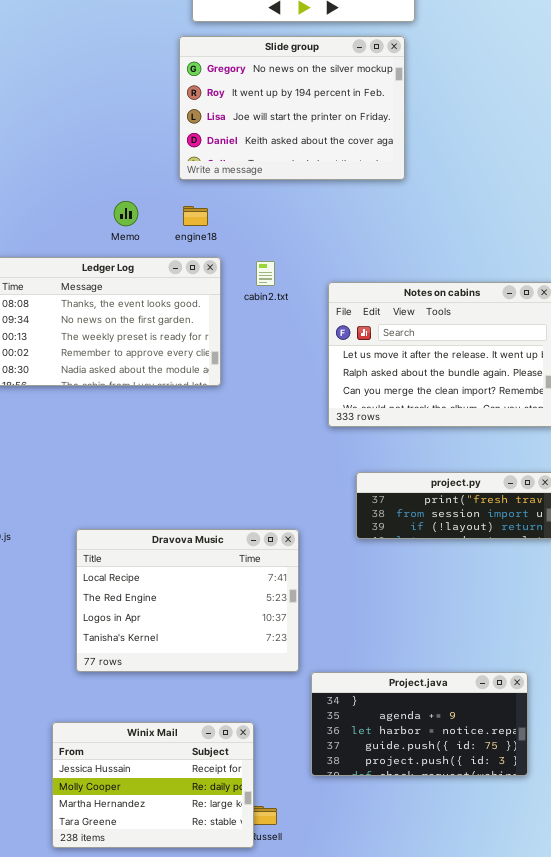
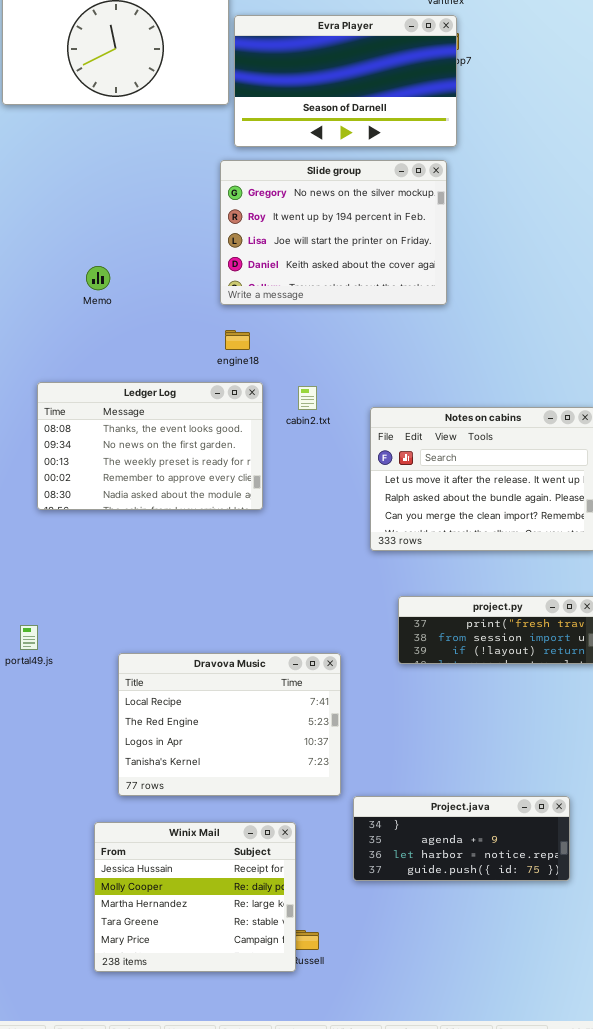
Memo: [114,201,138,226] -> [86,266,110,290], moved
Project.java: [311,672,528,776] -> [353,796,570,881], resized
Winix Mail: [52,722,254,848] -> [94,822,296,972], resized

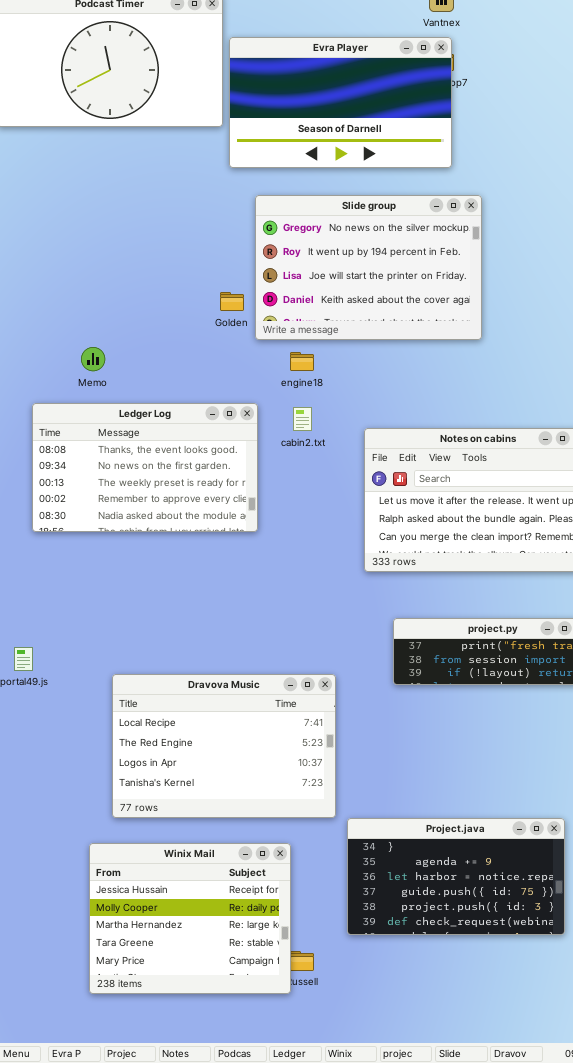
Slide group: [220,160,447,305] -> [255,195,482,340], moved
Memo: [86,266,110,290] -> [81,347,105,371], moved
engine18: [225,330,250,350] -> [290,352,314,371], moved
Project.java: [353,796,570,881] -> [347,818,565,935], resized

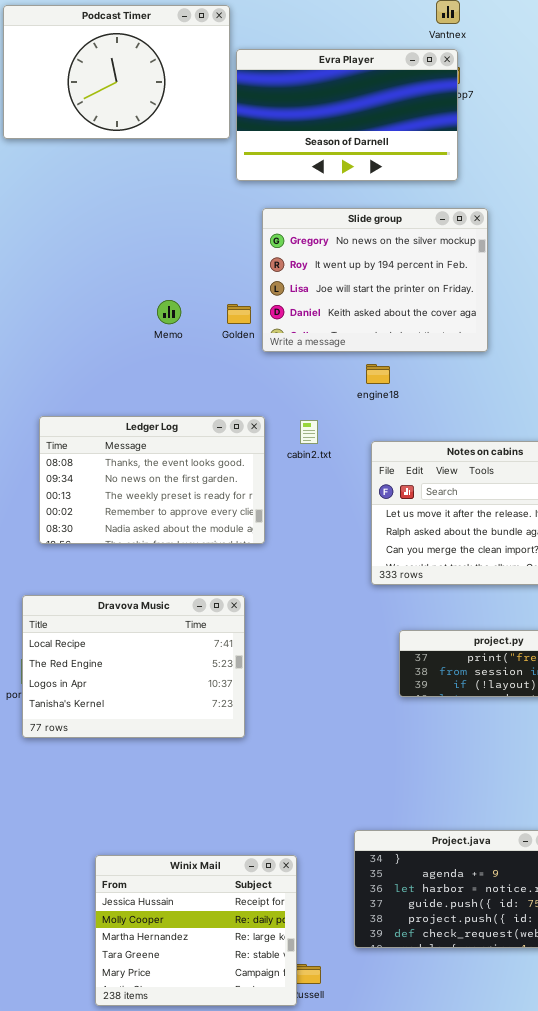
Memo: [81,347,105,371] -> [157,300,181,324], moved
engine18: [290,352,314,371] -> [366,364,390,384], moved
Dravova Music: [112,674,336,818] -> [22,595,245,738], moved

